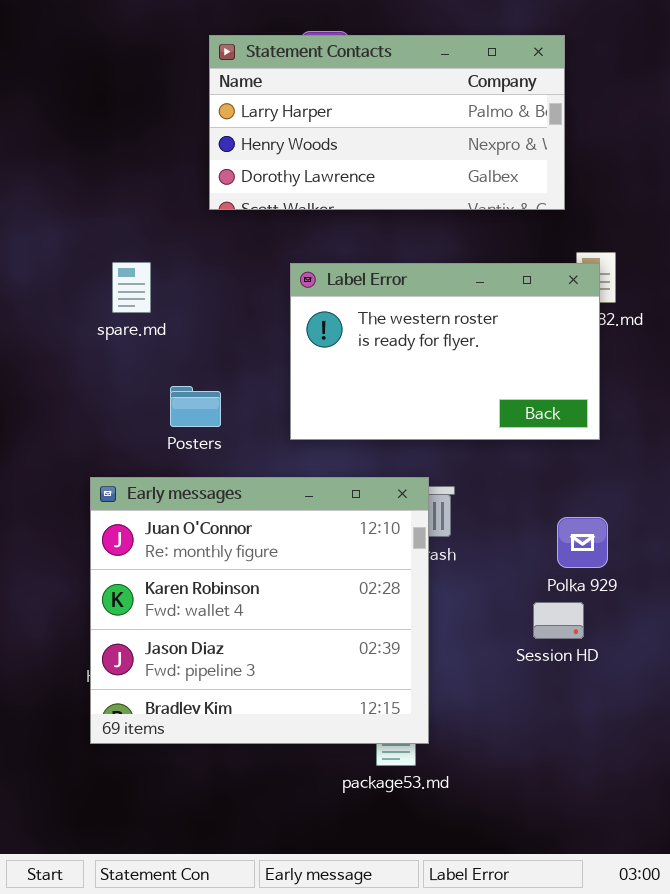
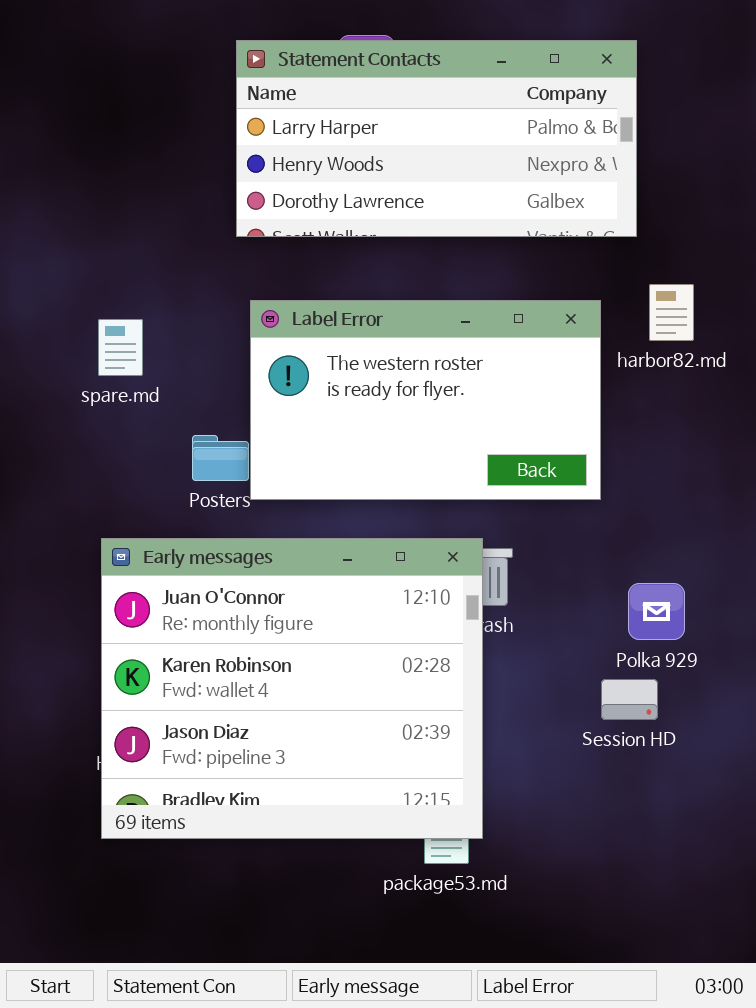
spare.md: [112,262,151,313] -> [98,319,143,376], moved
Label Error: [290,263,600,440] -> [250,300,601,500], moved

